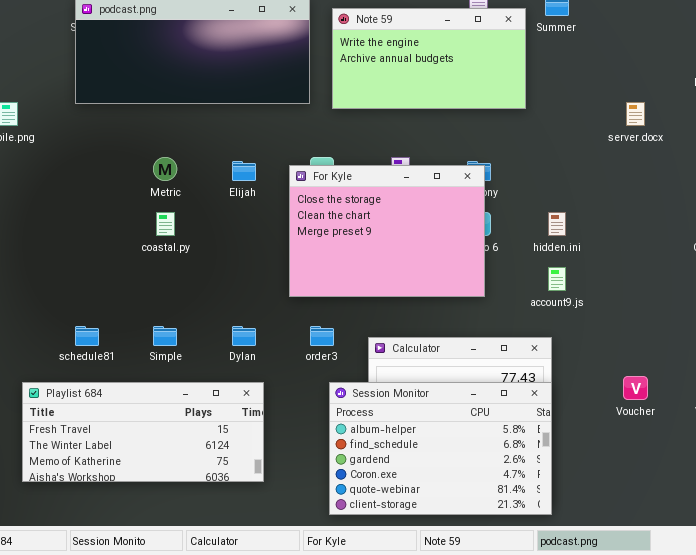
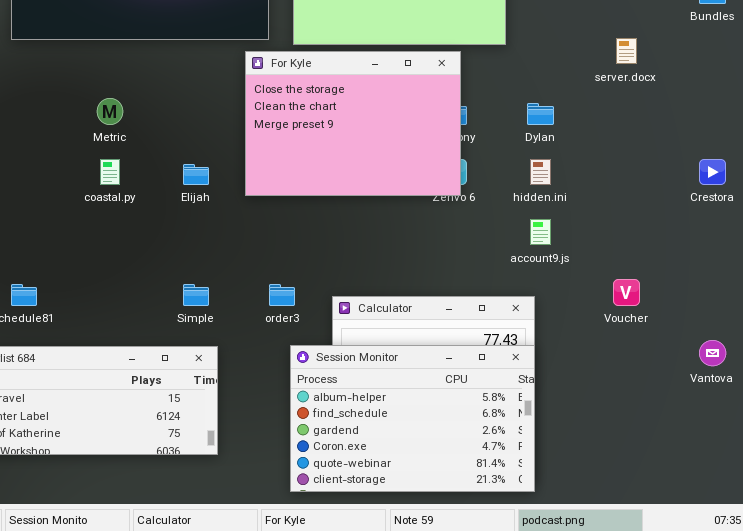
Elijah: [232,161,256,181] -> [183,164,209,185], moved
For Kyle: [289,165,485,297] -> [245,51,461,196], moved
Simple: [153,326,177,346] -> [183,284,209,306], moved
Dylan: [232,326,256,346] -> [527,103,554,125], moved
Voucher: [623,376,648,400] -> [613,279,640,306], moved

